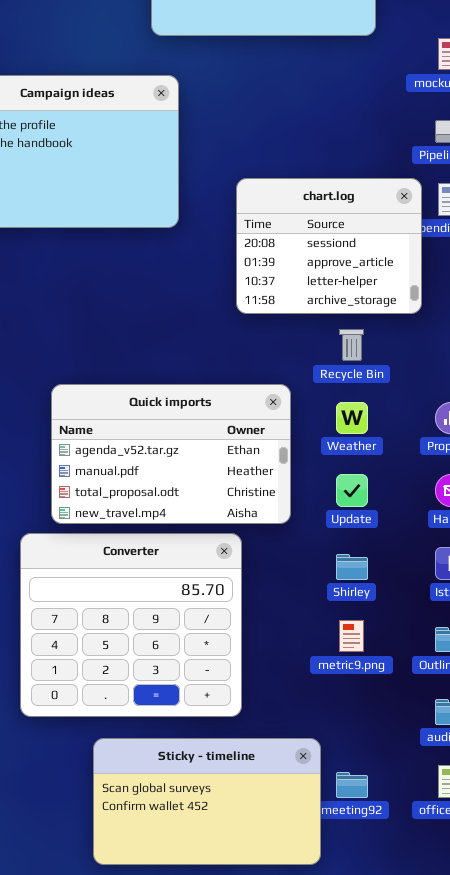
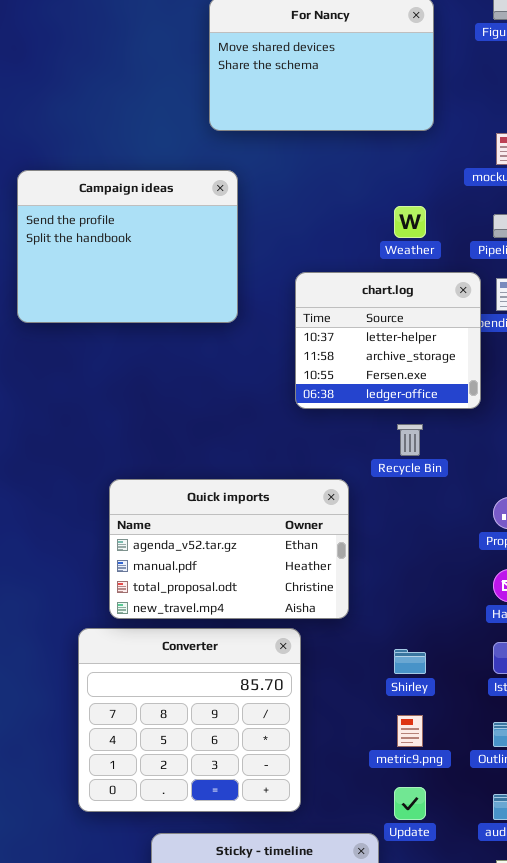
chart.log: [236,178,422,314] -> [295,272,481,409], scrolled down 2 rows
Weather: [336,402,368,434] -> [394,206,426,238], moved
Update: [336,474,368,507] -> [394,787,426,820], moved

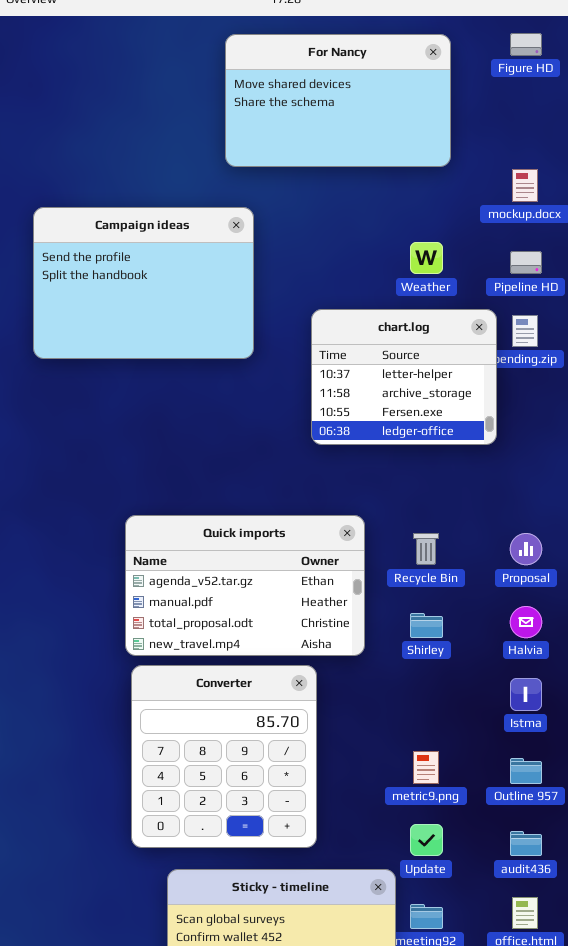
Recycle Bin: [397,424,423,456] -> [413,533,439,565], moved
Converter: [78,628,301,812] -> [131,665,317,848], resized
Shirley: [394,649,426,674] -> [410,613,443,638], moved

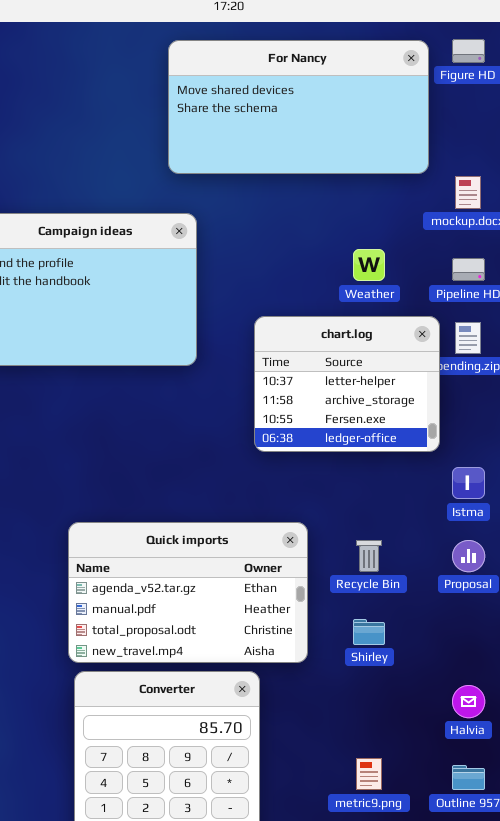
For Nancy: [225,34,451,167] -> [168,40,429,174], resized
Halvia: [510,606,542,638] -> [452,685,485,718], moved
Istma: [510,678,542,711] -> [452,467,485,499], moved

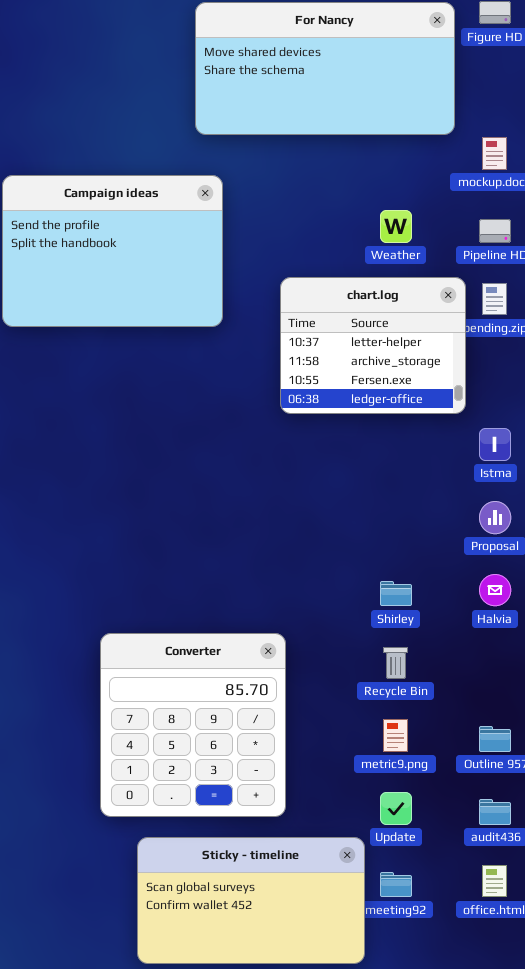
Quick imports: [68,522,308,663] -> none, closed
Recycle Bin: [356,540,382,572] -> [383,647,408,679], moved
Halvia: [452,685,485,718] -> [479,574,511,606], moved

